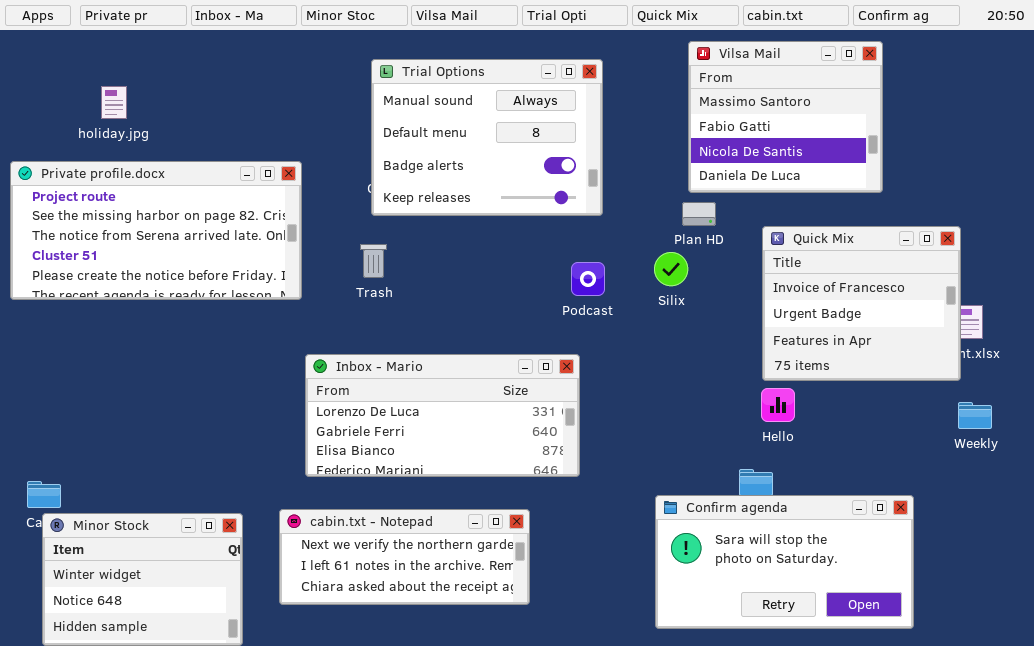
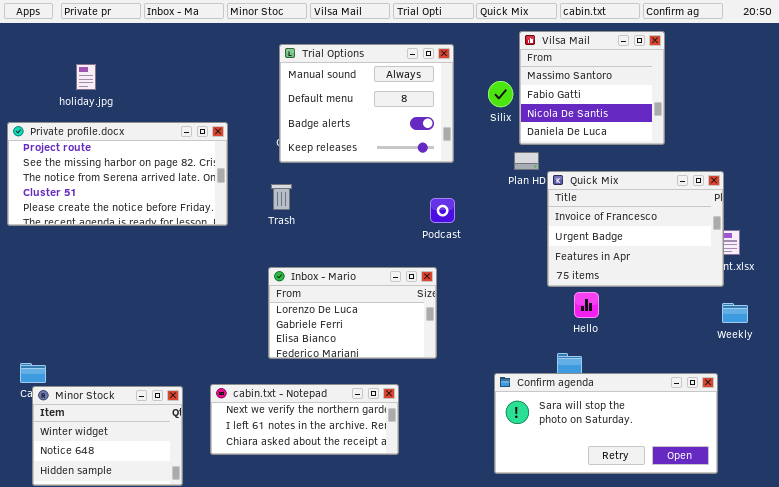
Quick Mix: [762,226,961,381] -> [547,171,724,287], resized
Silix: [654,252,688,286] -> [488,81,513,107], moved
Inbox - Mario: [305,354,580,477] -> [268,267,437,359], resized
Confirm agenda: [655,495,914,629] -> [494,373,718,474], resized

